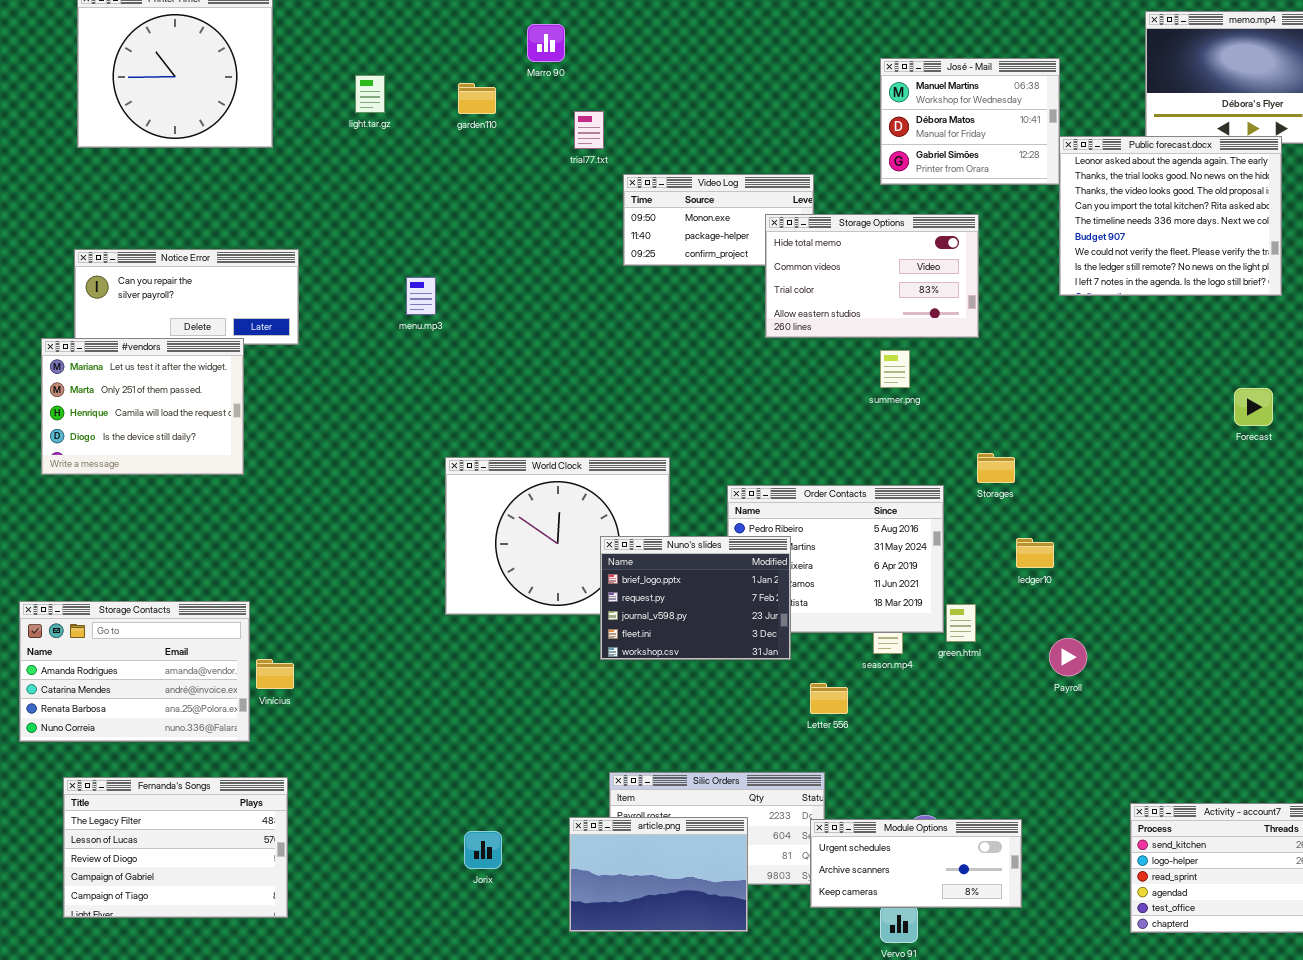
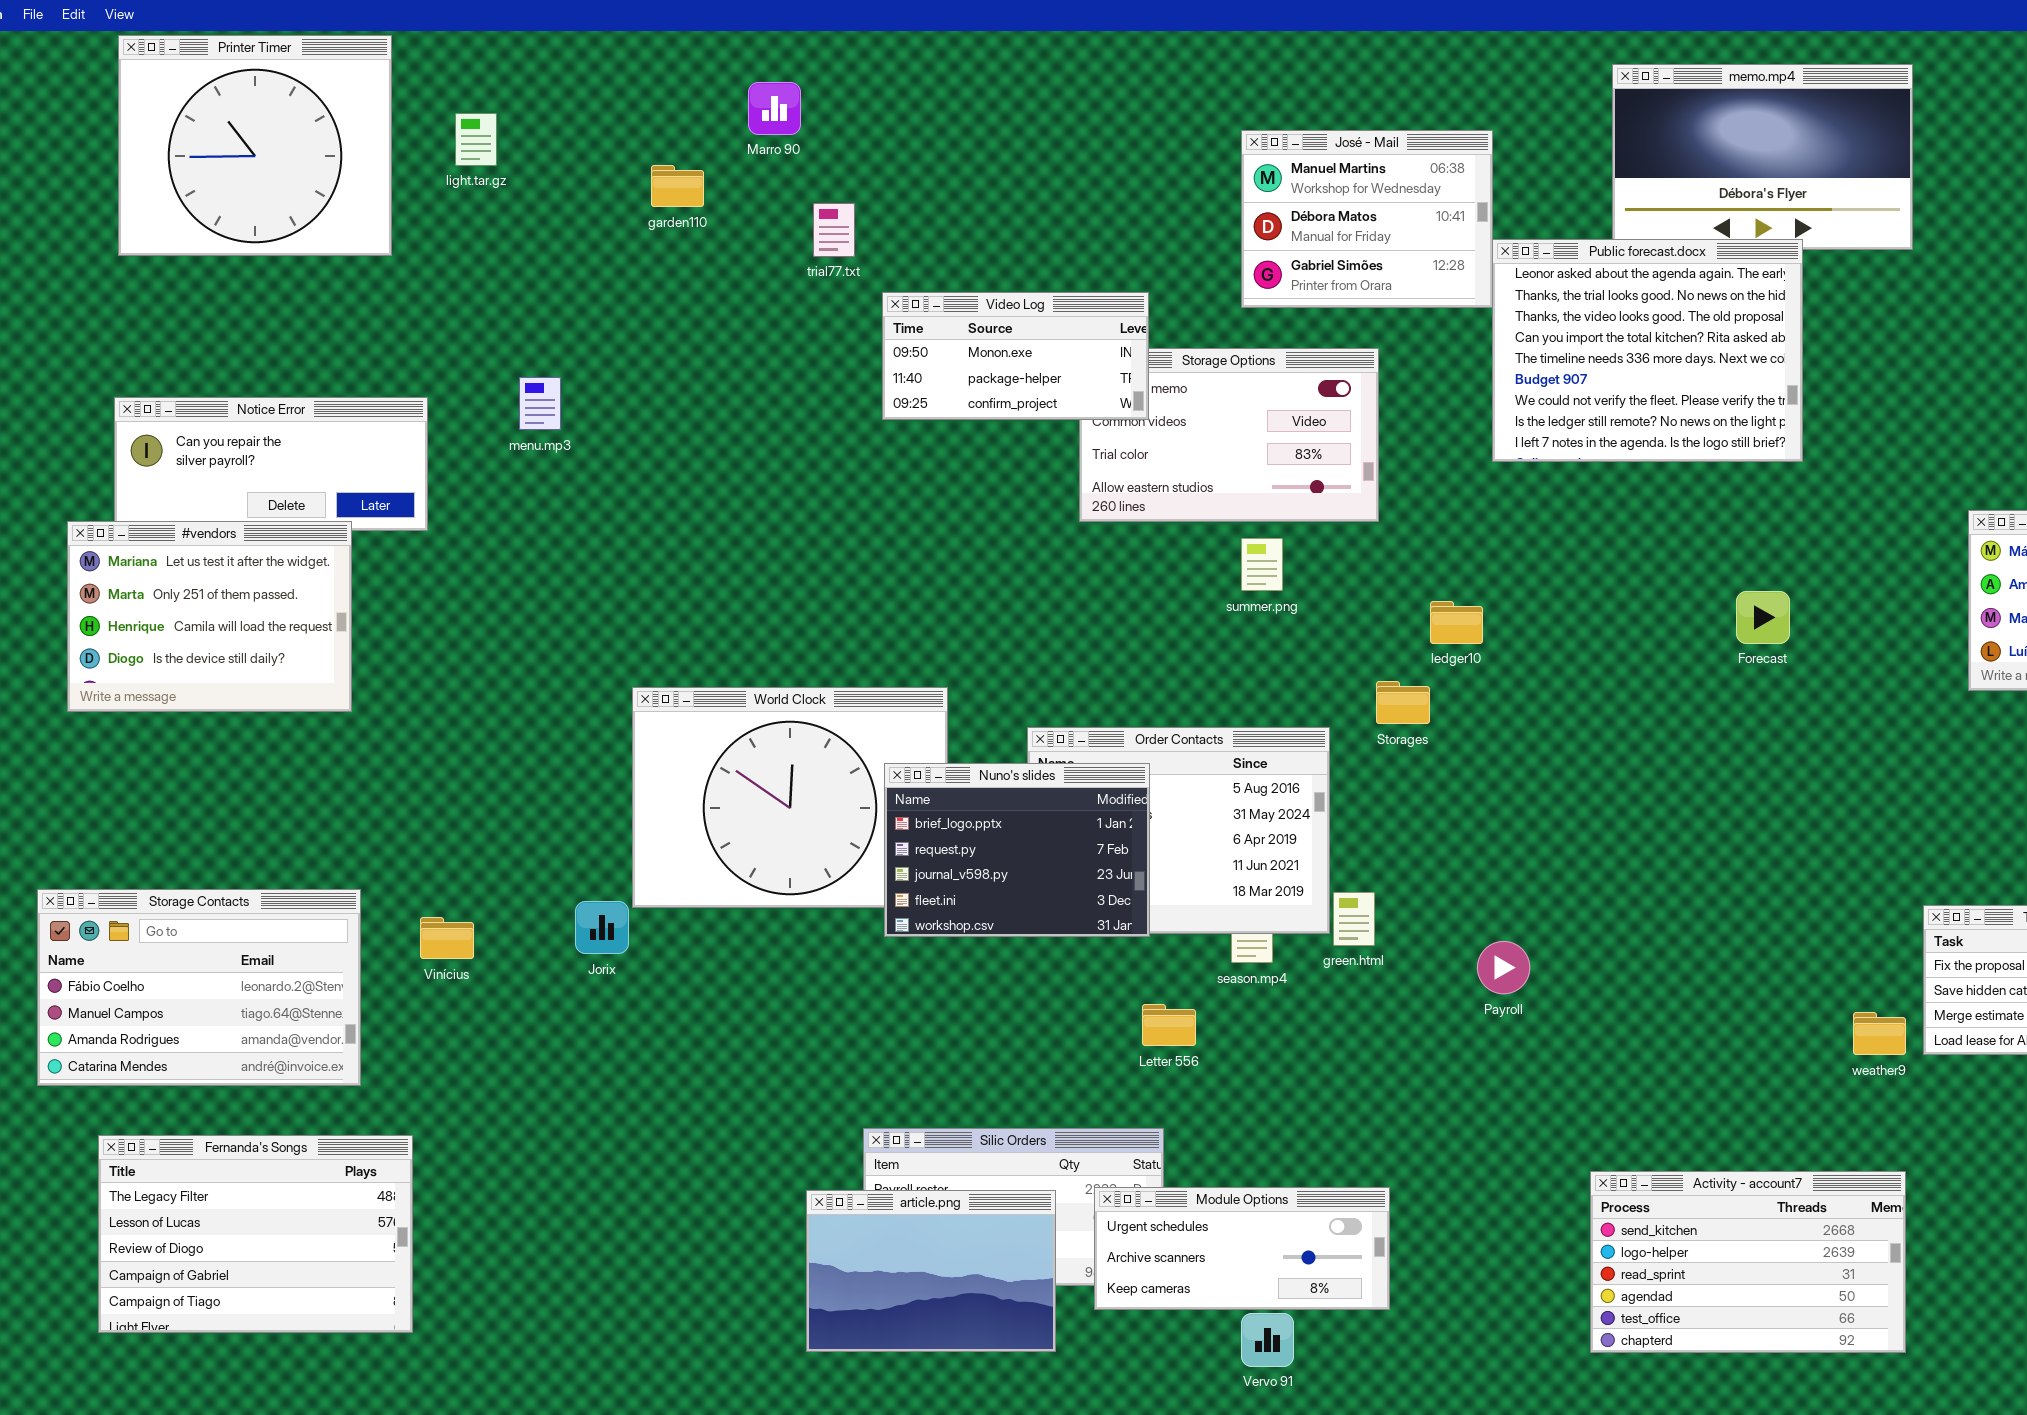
light.tar.gz: [355,75,385,113] -> [455,113,497,166], moved
Video Log: [623,174,814,266] -> [882,292,1149,420], raised
menu.mp3: [406,277,436,315] -> [519,377,561,430], moved
Nuno's slides: [600,536,791,660] -> [884,763,1150,937], moved
ledger10: [1016,538,1054,568] -> [1430,601,1483,644], moved
Storage Contacts: [19,601,250,742] -> [37,889,361,1086], scrolled up 2 rows
Vinícius: [256,659,294,689] -> [420,917,474,959], moved
Module Options: [810,819,1022,908] -> [1094,1187,1390,1310], moved
Jorix: [464,831,502,869] -> [575,901,629,954], moved

